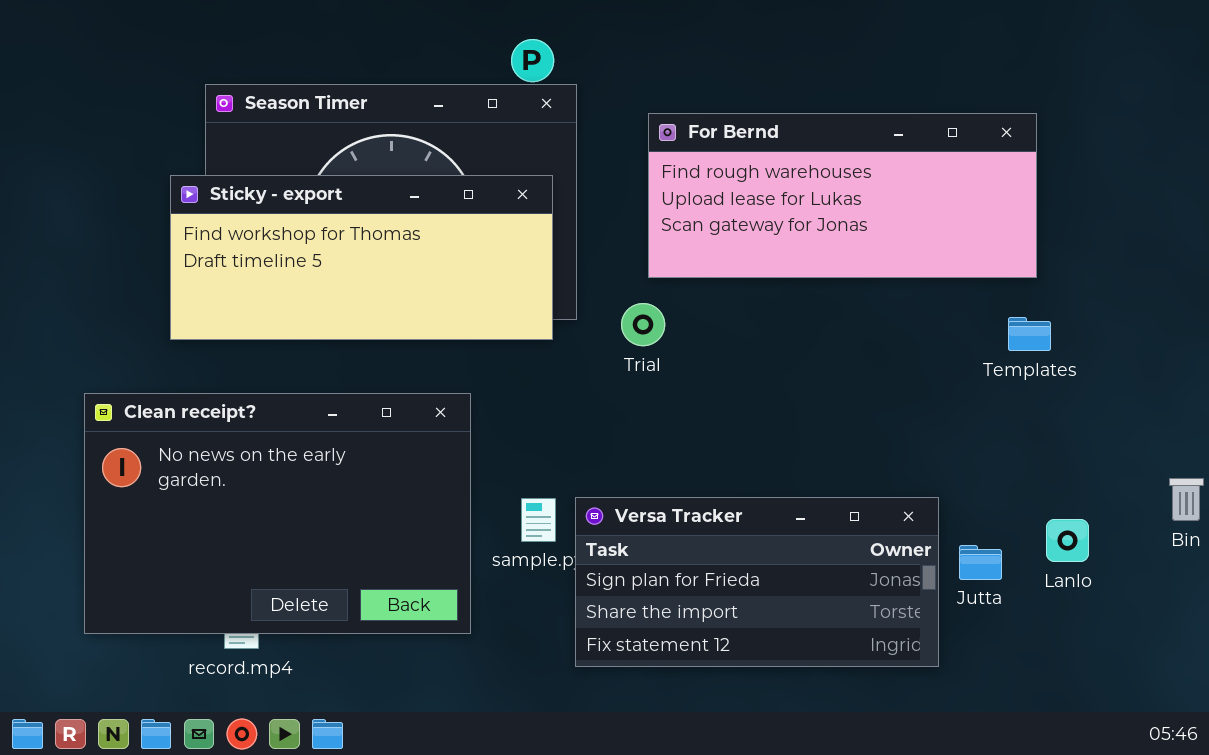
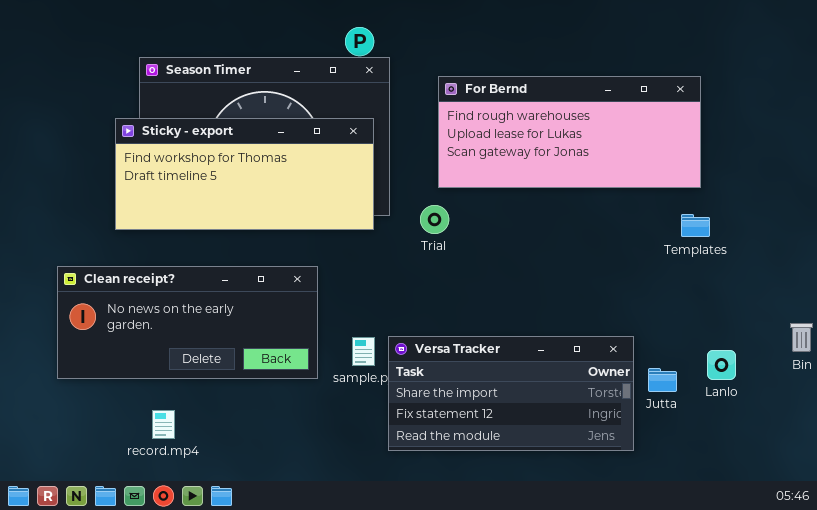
Clean receipt?: [84,393,471,634] -> [57,266,318,379], resized
Versa Tracker: [575,497,939,667] -> [388,336,634,451], scrolled down 1 row

